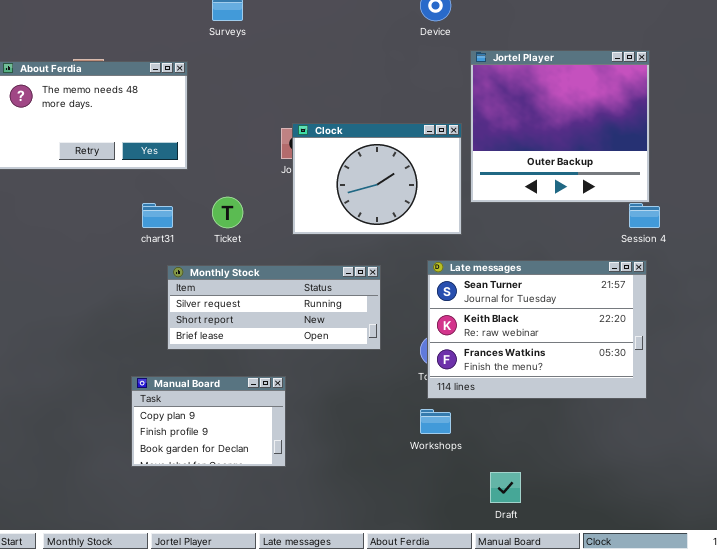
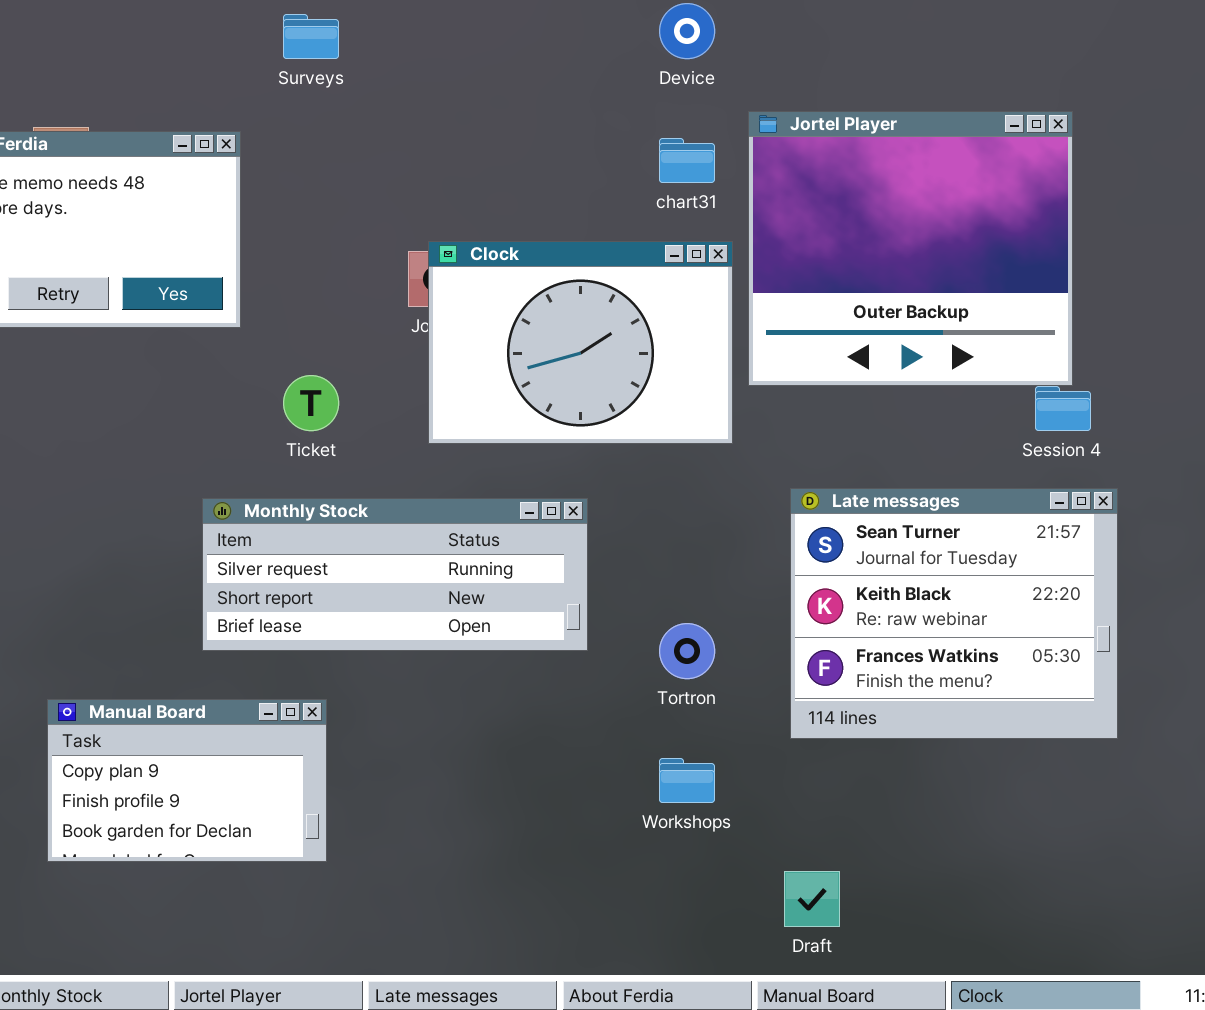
chart31: [142,203,173,228] -> [659,138,715,183], moved
Late messages: [427,260,647,399] -> [790,488,1118,739], moved, resized
Manual Board: [131,376,286,467] -> [47,699,327,862], moved

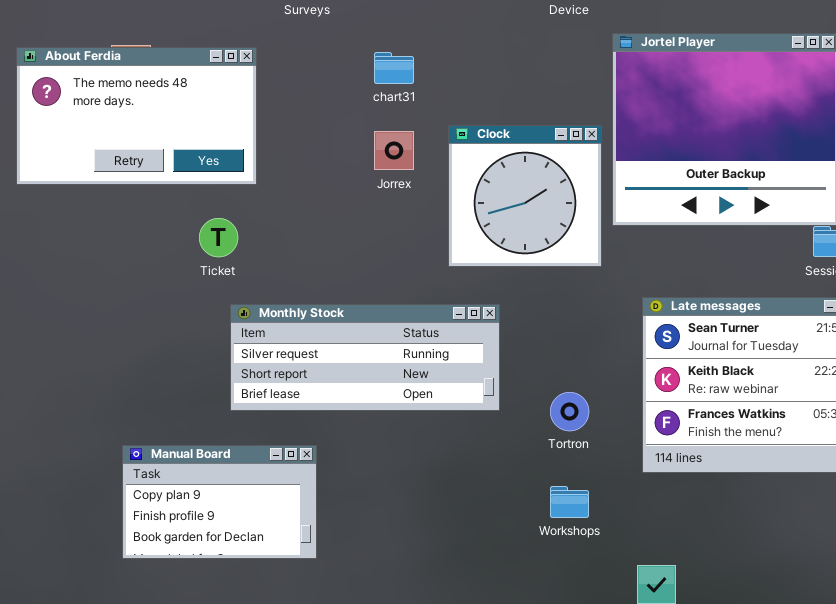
chart31: [659,138,715,183] -> [374,52,414,84], moved
Clock: [428,241,733,444] -> [448,125,602,267], resized
Ticket: [283,375,339,431] -> [199,218,238,257], moved

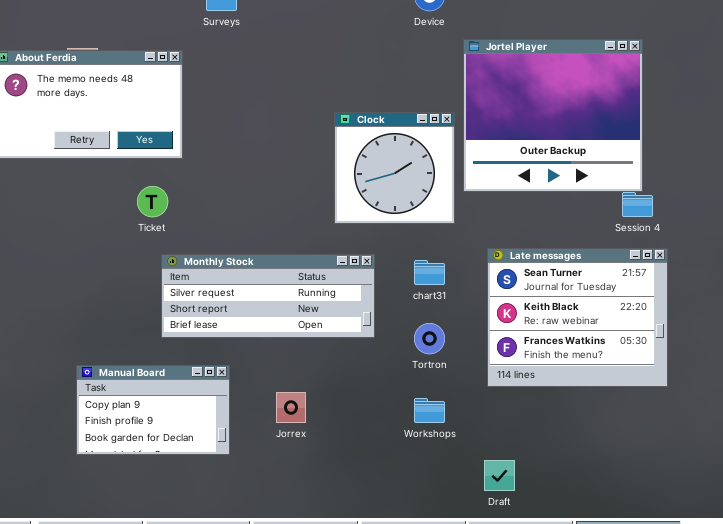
chart31: [374,52,414,84] -> [414,260,445,285], moved
Jorrex: [374,131,414,170] -> [276,392,306,423], moved

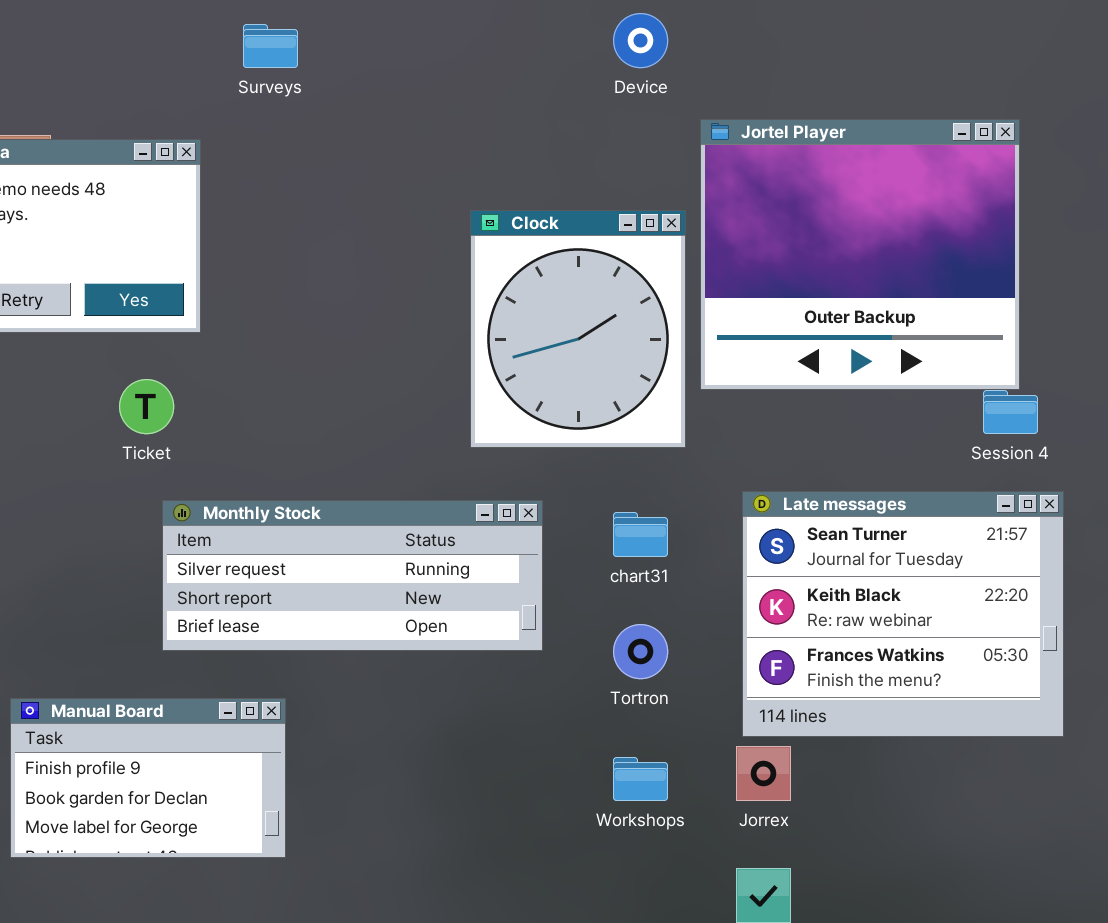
Clock: [334,112,455,224] -> [470,210,686,448], resized
Manual Board: [76,365,230,455] -> [10,698,286,858], scrolled down 1 row
Jorrex: [276,392,306,423] -> [736,746,791,801], moved

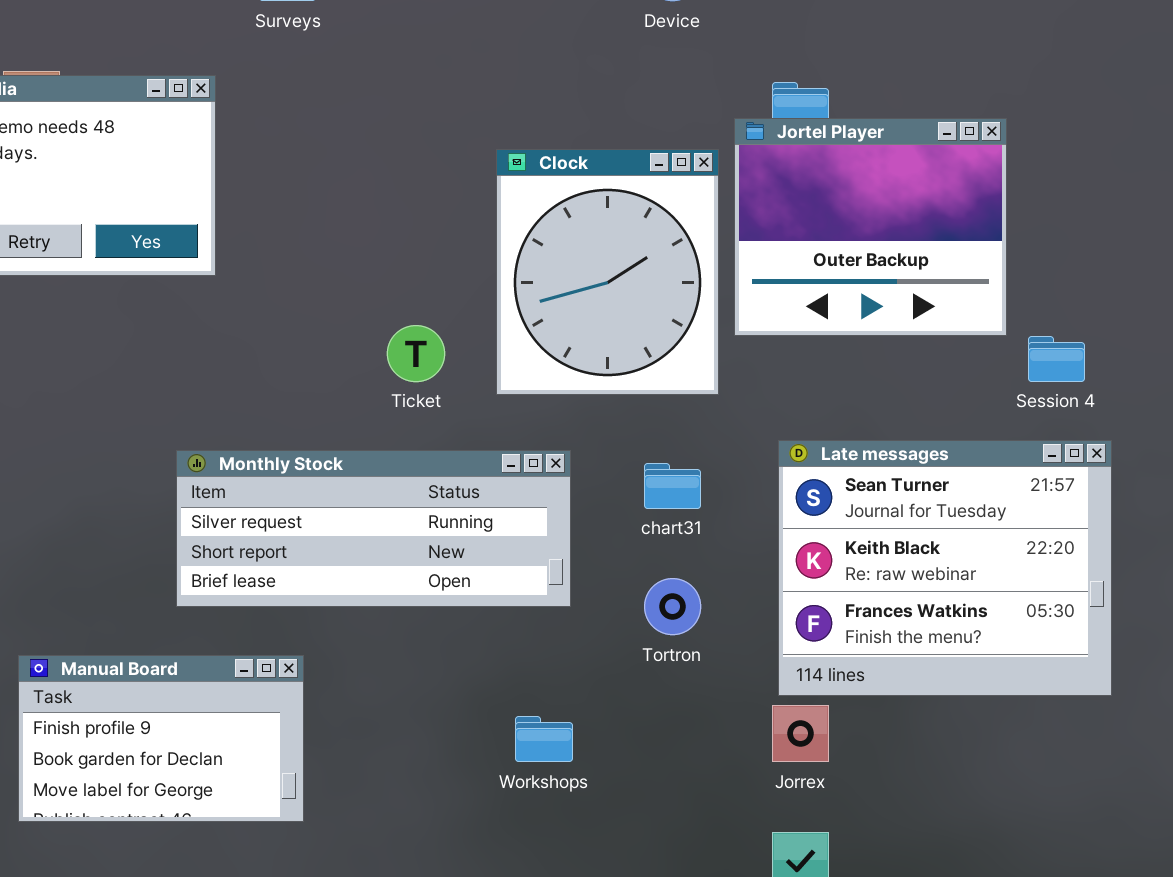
Jortel Player: [700,119,1020,390] -> [734,118,1007,336], resized
Ticket: [119,379,174,434] -> [387,325,445,382], moved
Workshops: [613,757,668,801] -> [515,716,573,762], moved

